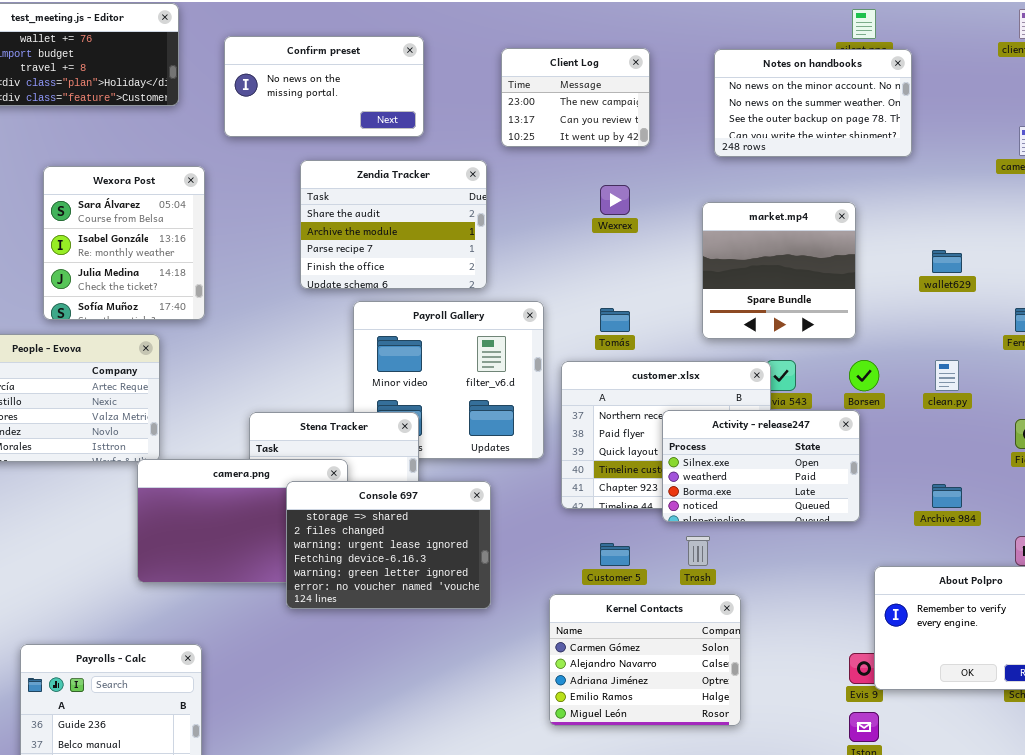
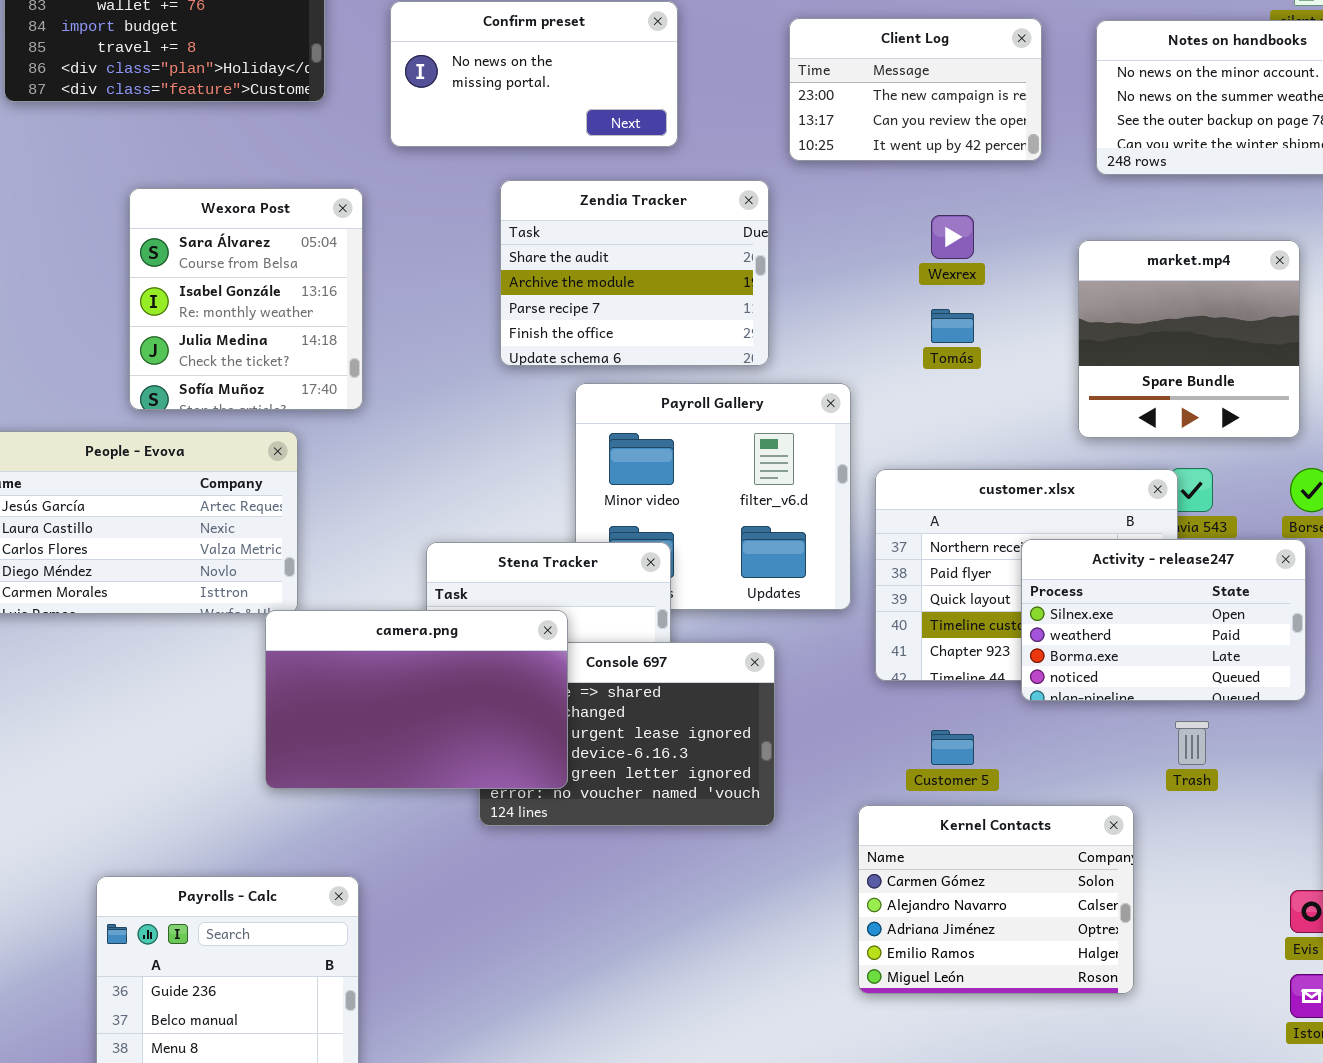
Client Log: [501,48,650,147] -> [789,18,1042,161], resized
Tomás: [600,308,630,332] -> [931,309,974,343], moved
camera.png: [137,459,348,583] -> [265,610,568,789], raised
Trash: [686,536,710,566] -> [1175,721,1209,765], moved

